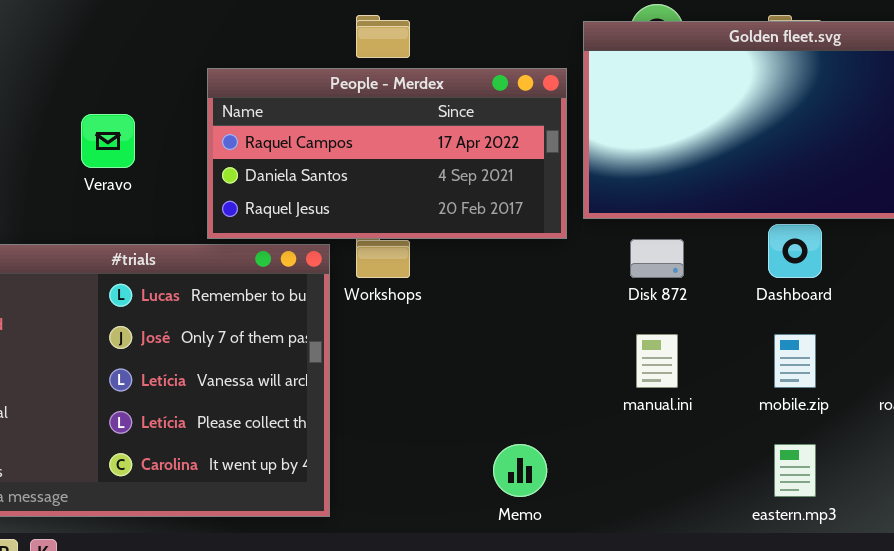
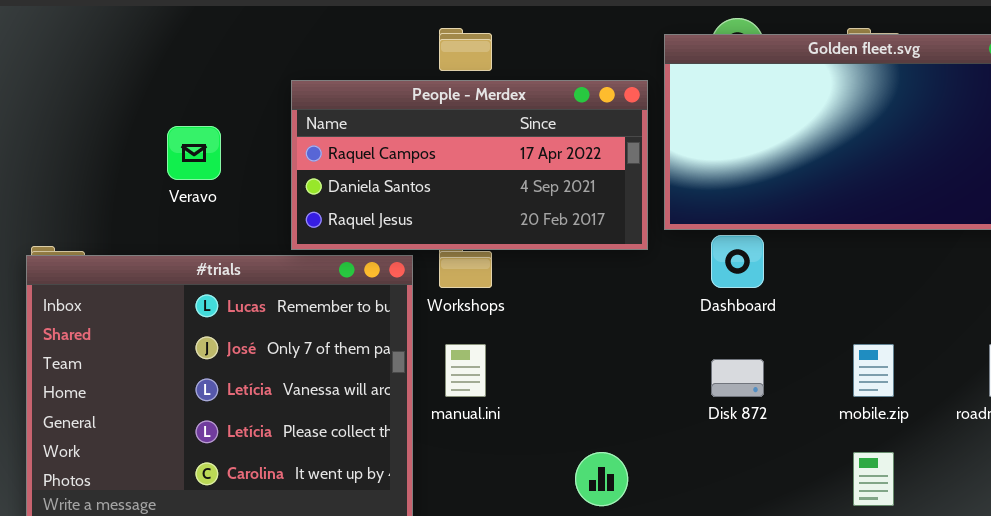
Dashboard: [768,224,822,278] -> [711,235,764,288], moved
Disk 872: [630,239,684,278] -> [711,359,764,397], moved
manual.ini: [636,334,678,388] -> [445,344,486,397], moved

